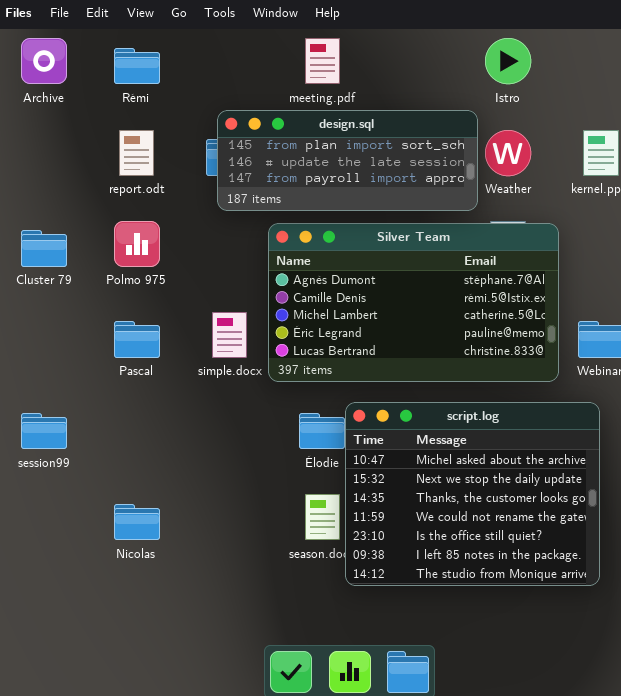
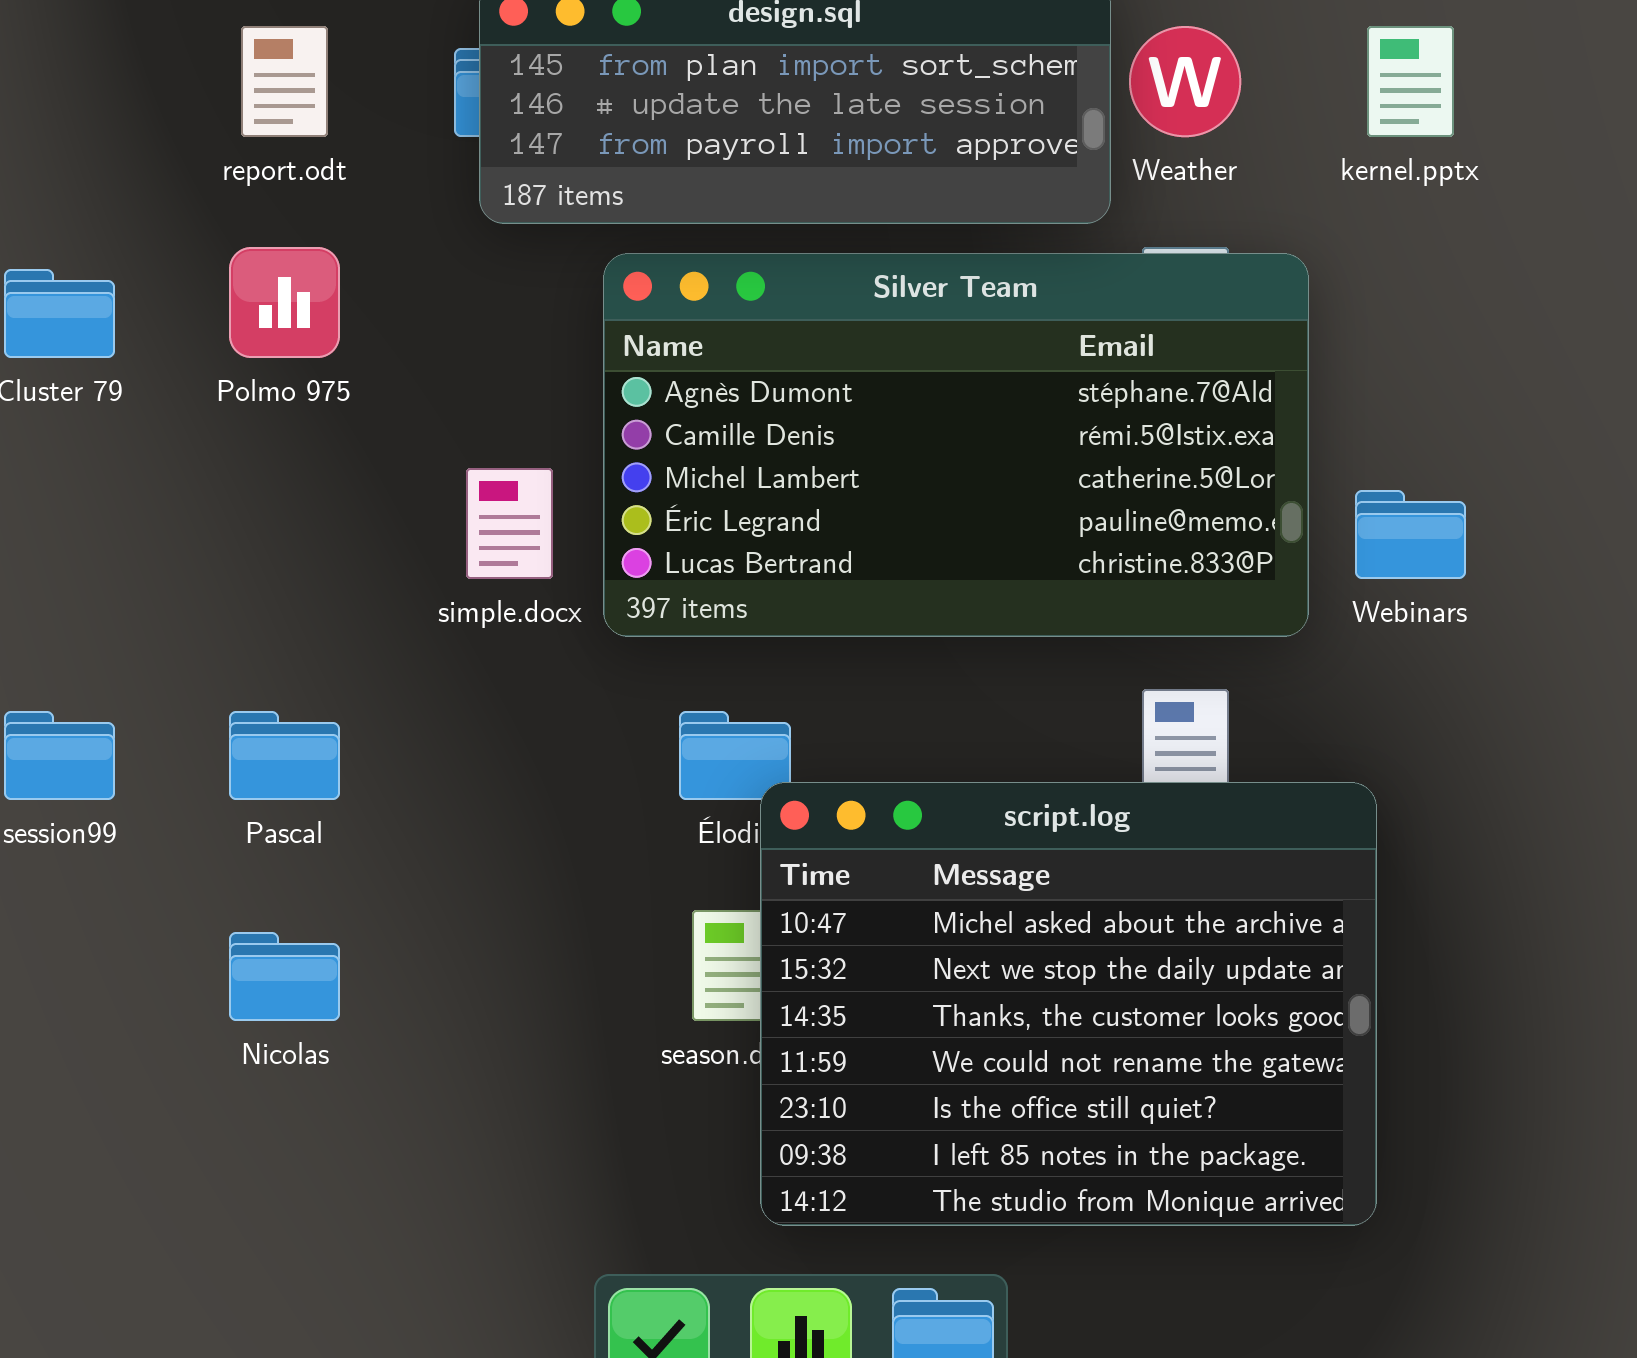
Pascal: [114,321,160,358] -> [229,711,340,800], moved
script.log: [345,402,600,586] -> [760,782,1377,1226], moved

